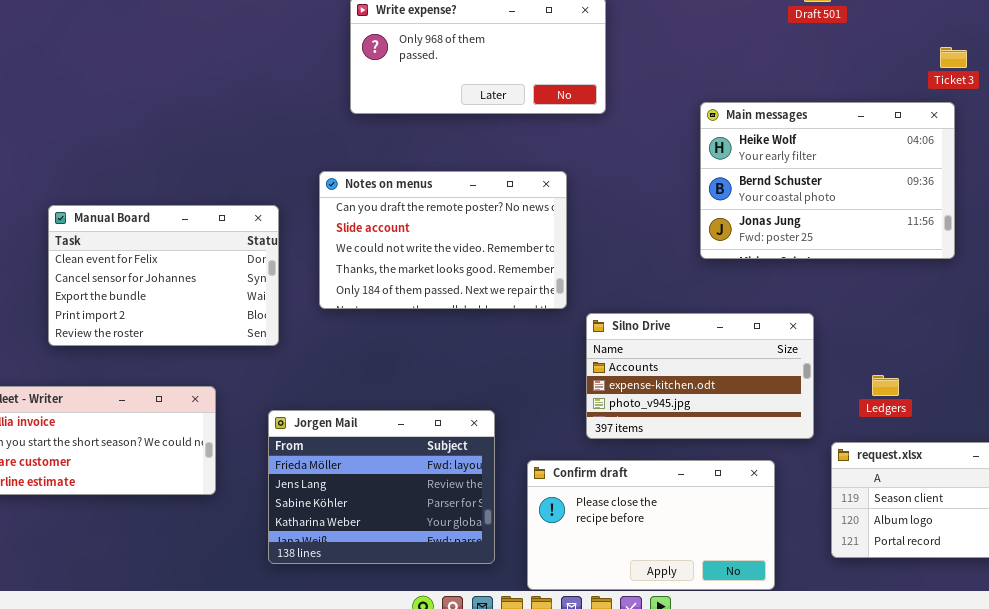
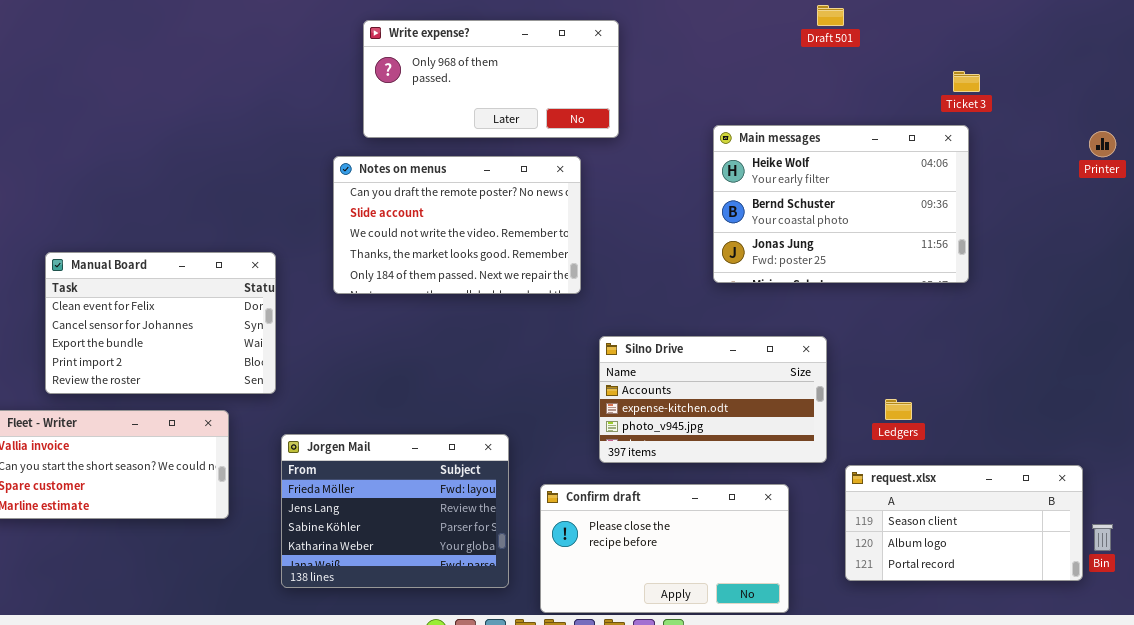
Notes on menus: [319,171,567,309] -> [333,156,581,294], moved
Manual Board: [48,205,279,346] -> [45,252,276,394], moved

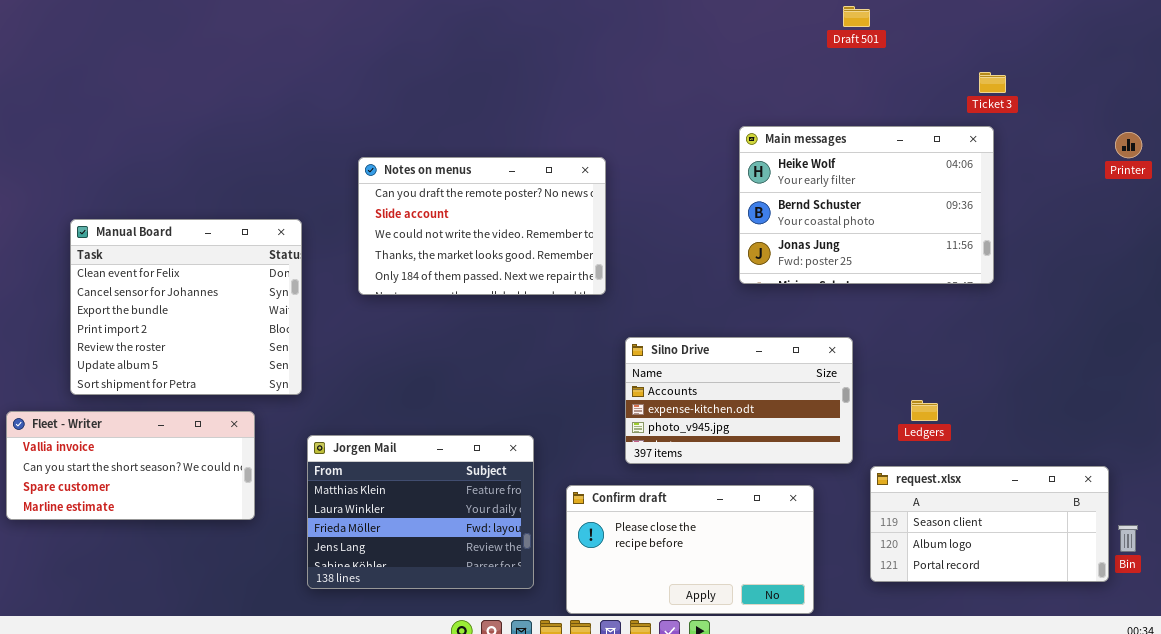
Write expense?: [363,20,619,138] -> none, closed
Manual Board: [45,252,276,394] -> [70,219,302,395], resized
Jorgen Mail: [281,434,509,588] -> [307,435,534,589], scrolled up 2 rows

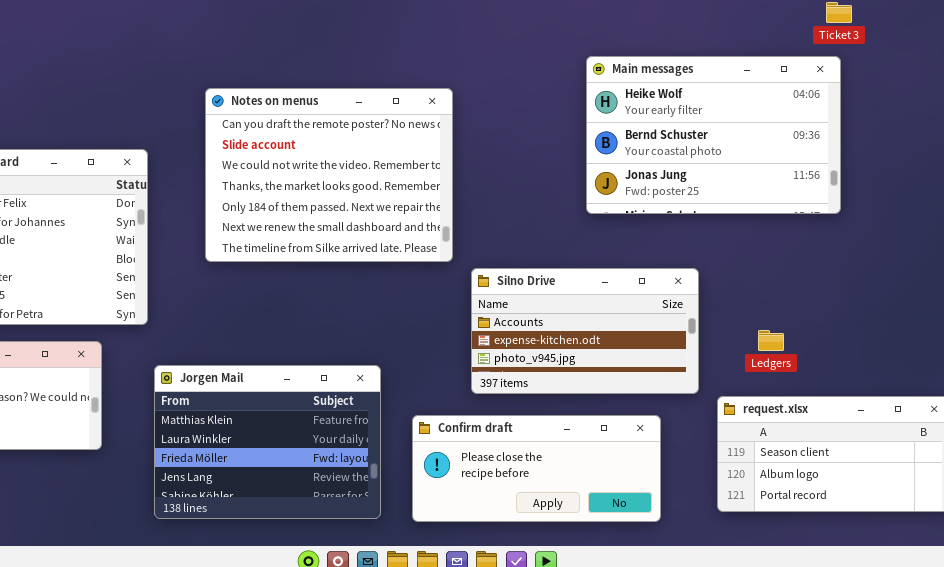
Notes on menus: [358,157,606,295] -> [205,88,453,262], resized
Confirm draft: [566,485,814,614] -> [412,415,661,522], resized

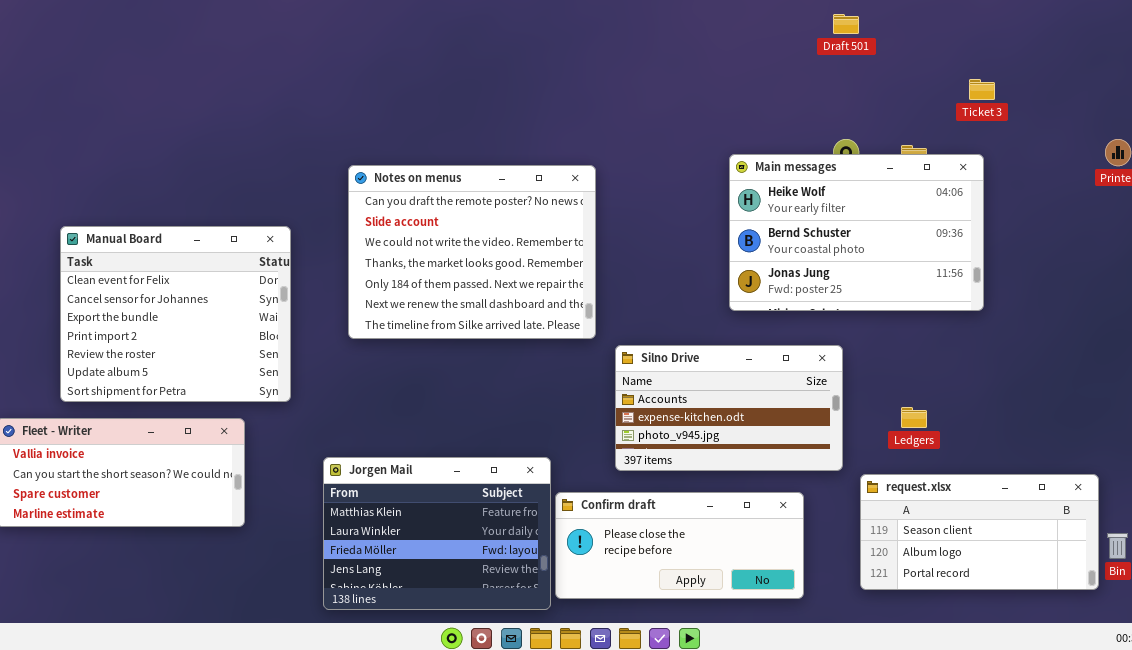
Main messages: [586,56,841,214] -> [729,154,984,311], moved
Jorgen Mail: [154,365,381,519] -> [323,457,551,610], moved

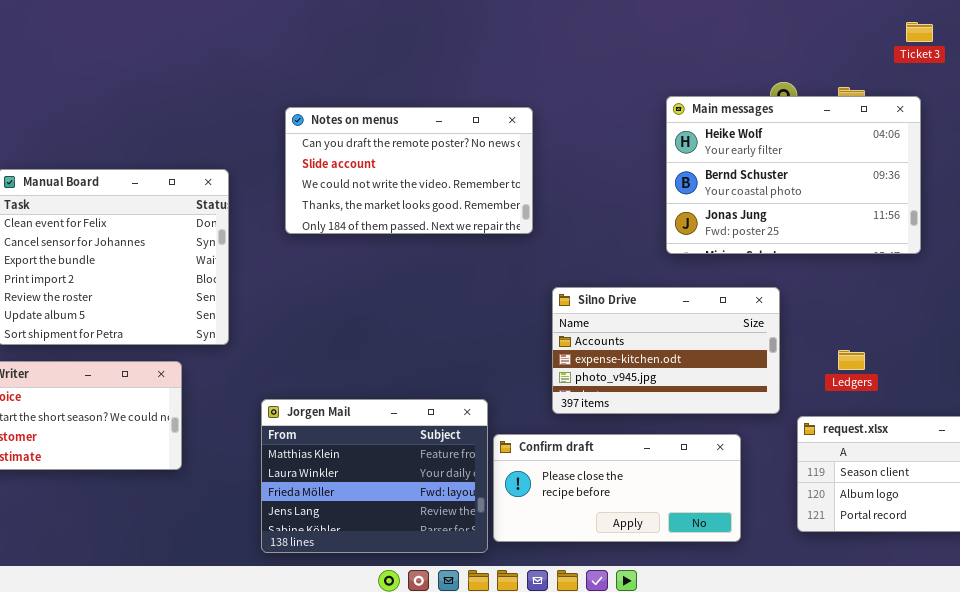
Notes on menus: [348,165,596,339] -> [285,107,533,234], resized

